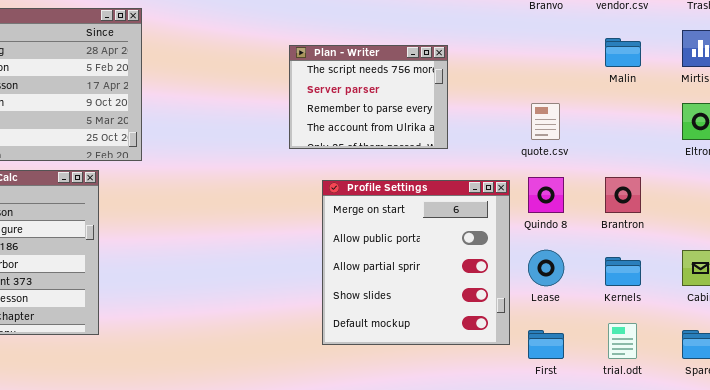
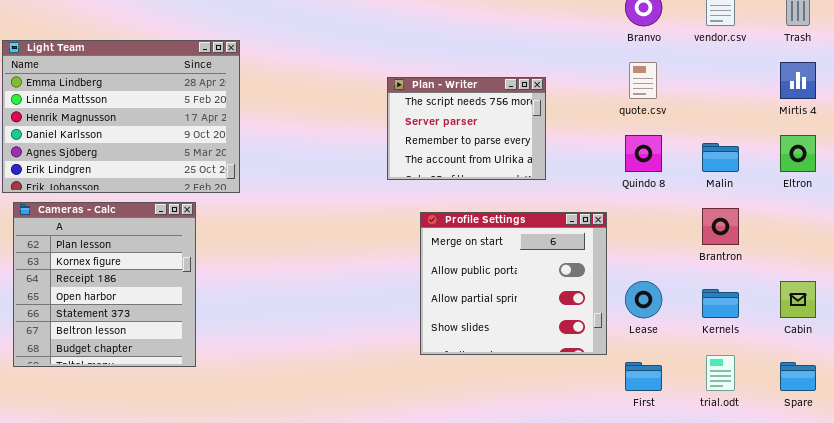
Malin: [605,38,641,67] -> [702,143,739,172], moved
quote.csv: [531,103,560,140] -> [629,62,657,99], moved
Quindo 8: [528,177,564,213] -> [625,135,662,172], moved
Profile Settings: [322,180,510,345] -> [420,212,607,355], resized

